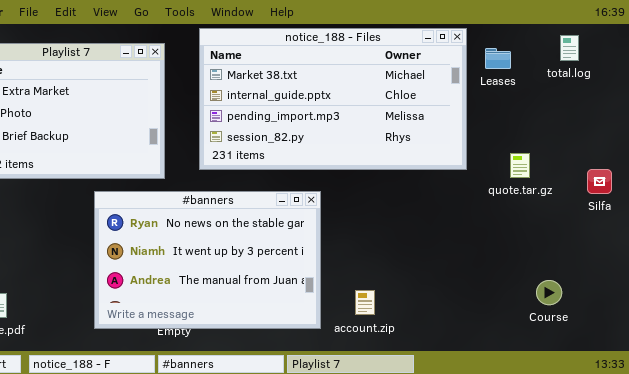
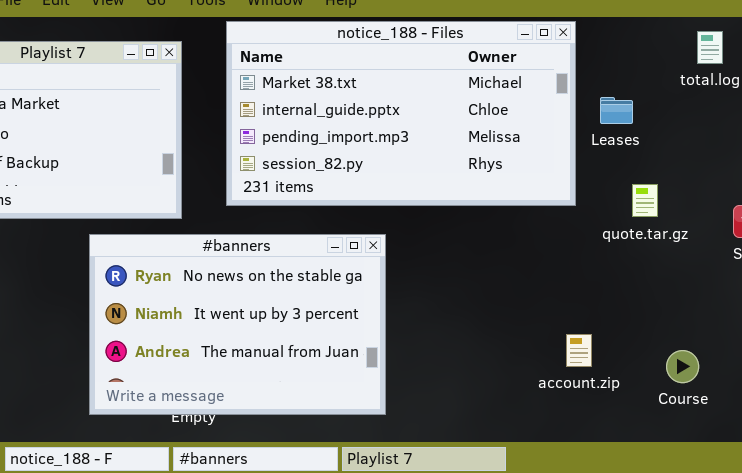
Leases: [485,48,511,69] -> [600,97,633,124], moved
account.zip: [355,290,375,315] -> [566,334,592,367], moved

